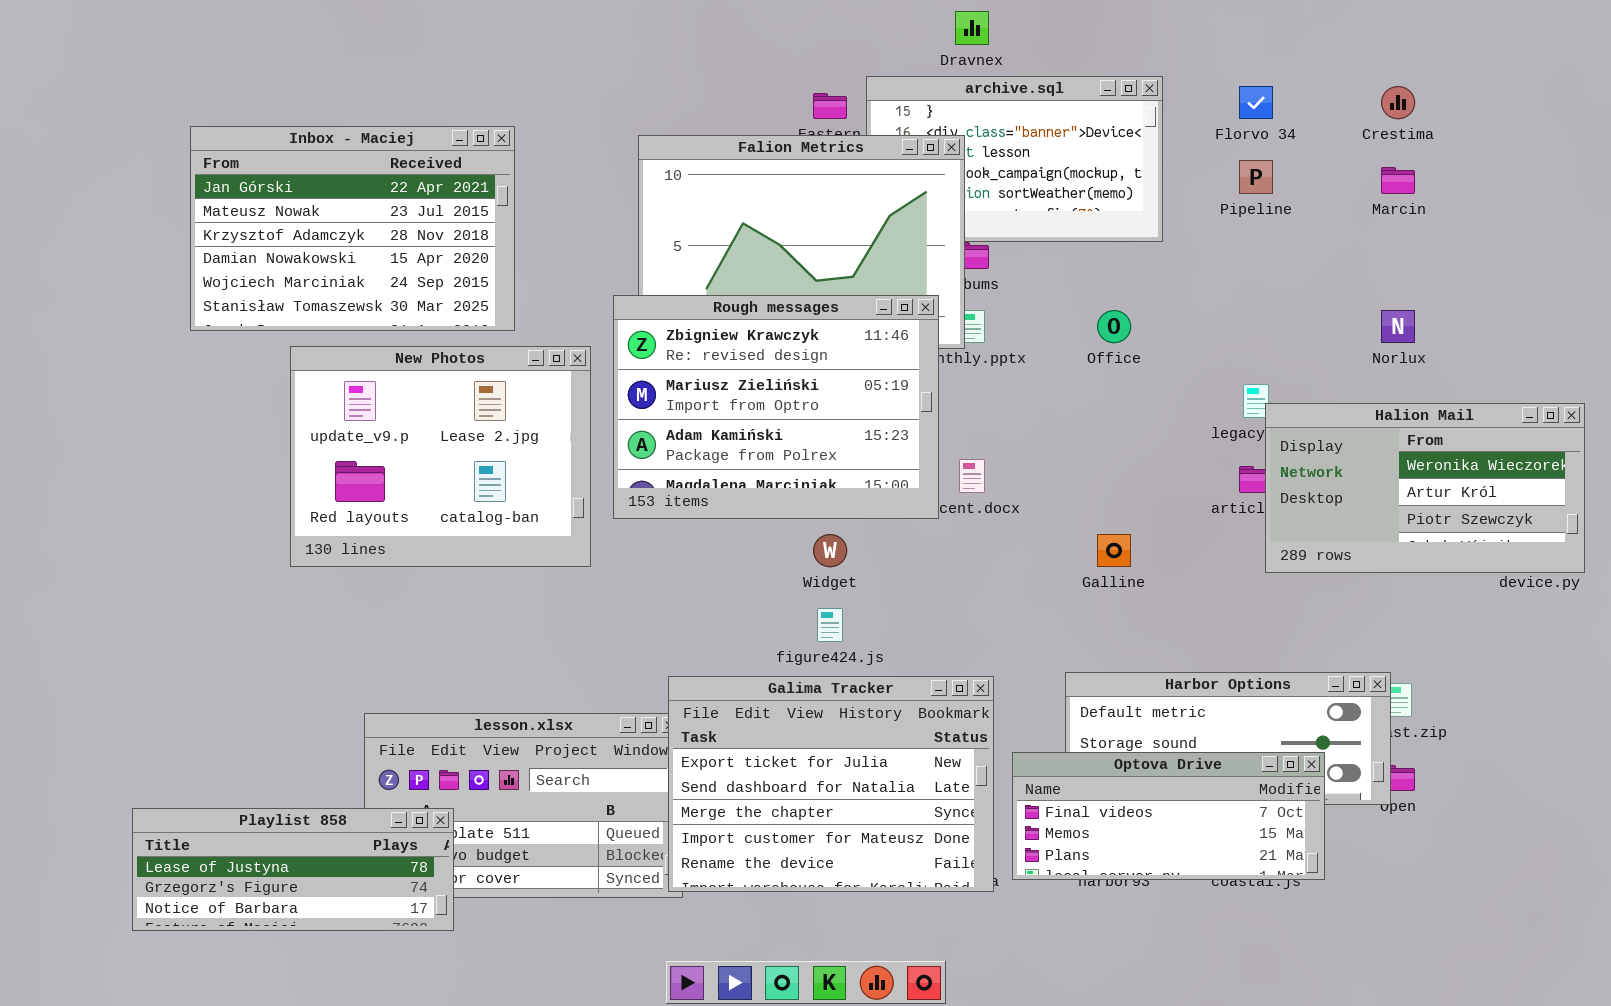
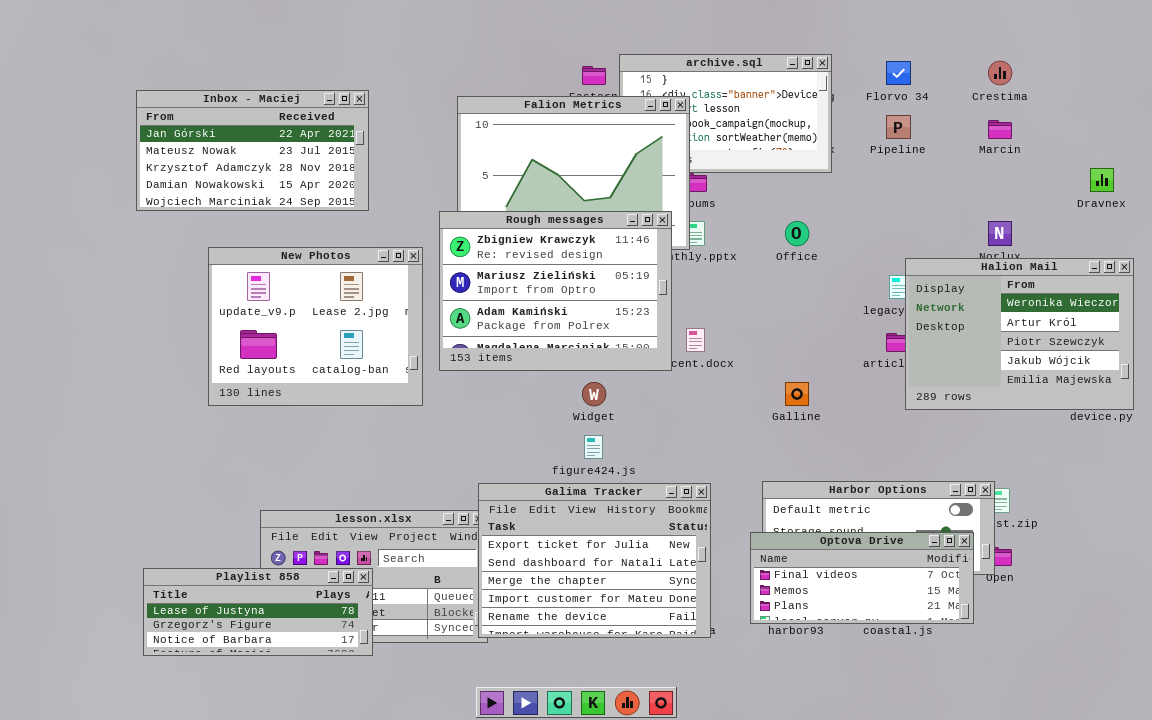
Dravnex: [955,11,989,45] -> [1090,168,1114,192], moved
Inbox - Maciej: [190,126,515,331] -> [136,90,369,211], resized
Halion Mail: [1265,403,1585,573] -> [905,258,1134,410], resized
Optova Drive: [1012,752,1325,880] -> [750,532,974,624], moved
Playlist 858: [132,808,454,931] -> [143,568,373,656], moved

